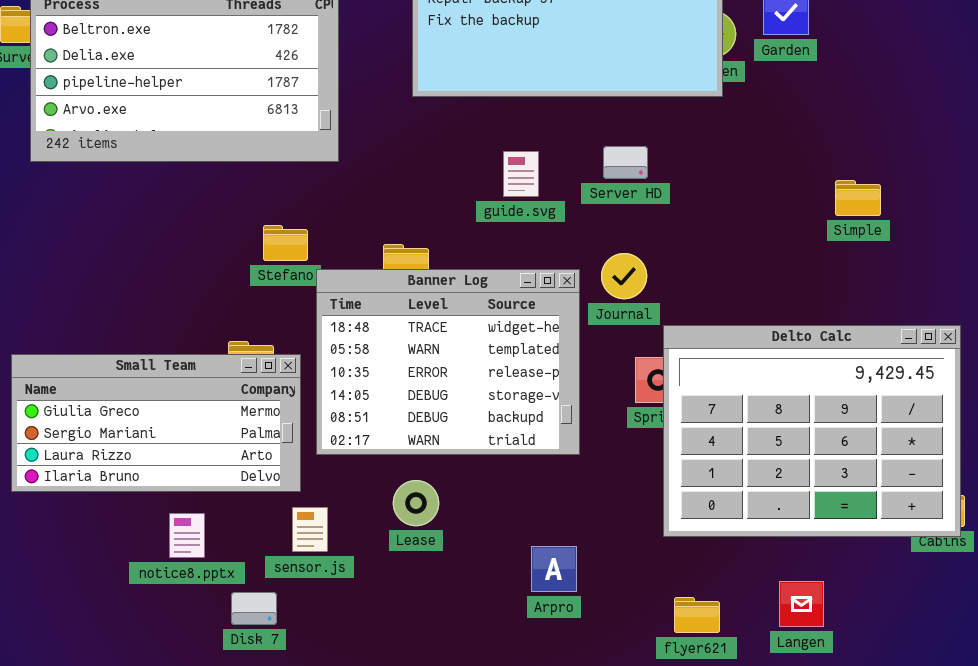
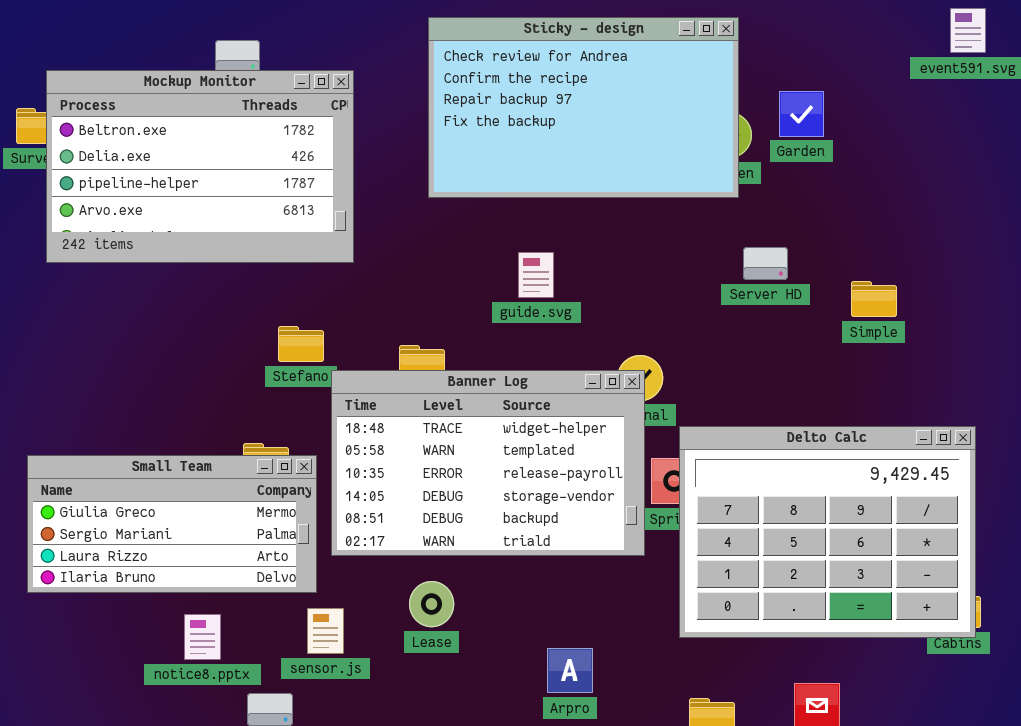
Server HD: [603,146,648,179] -> [743,247,788,280], moved
Banner Log: [316,269,580,455] -> [331,370,645,556], resized

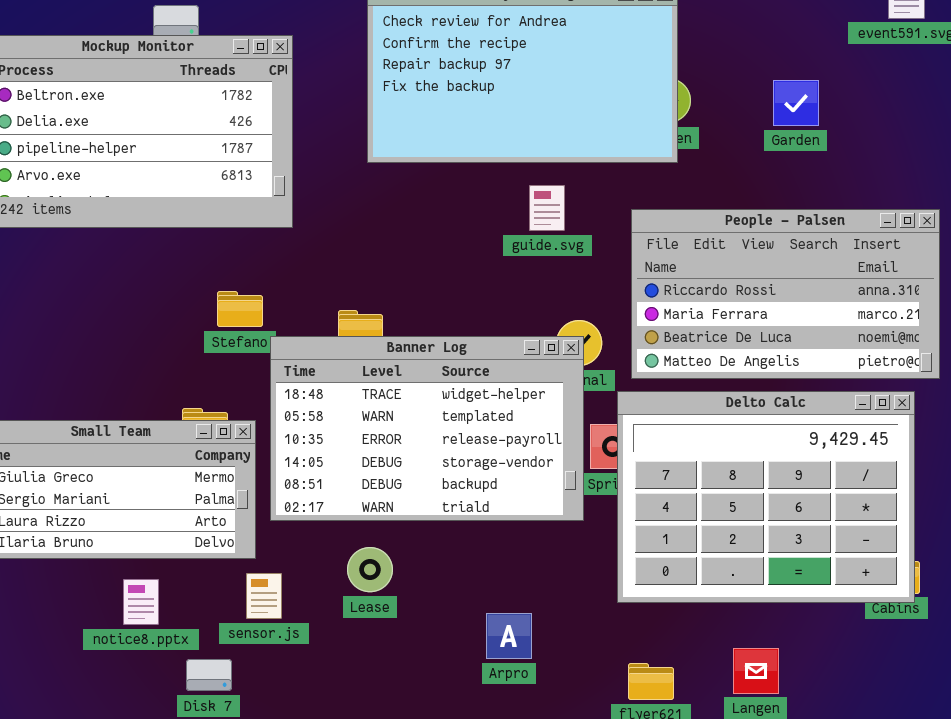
Garden: [779,91,824,137] -> [773,80,819,126], moved
People - Palsen: none -> [631,209,940,379], opened
guide.svg: [518,252,554,298] -> [529,185,565,231], moved

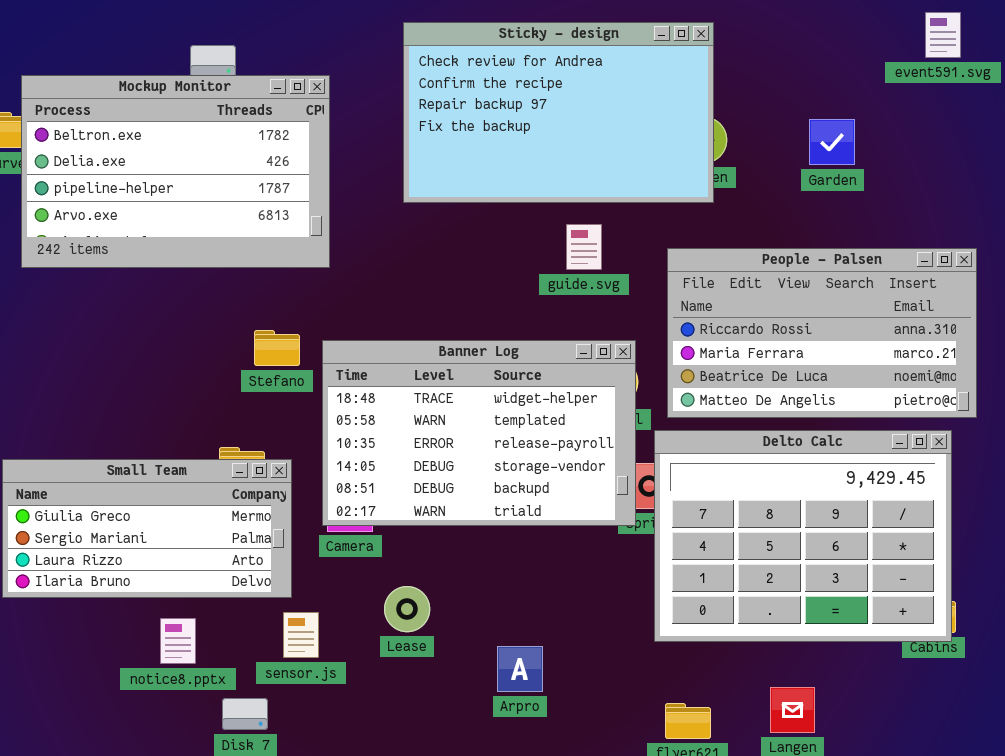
Banner Log: [270,336,584,521] -> [322,340,636,526], moved
Arpro: [486,613,532,659] -> [497,646,543,692], moved

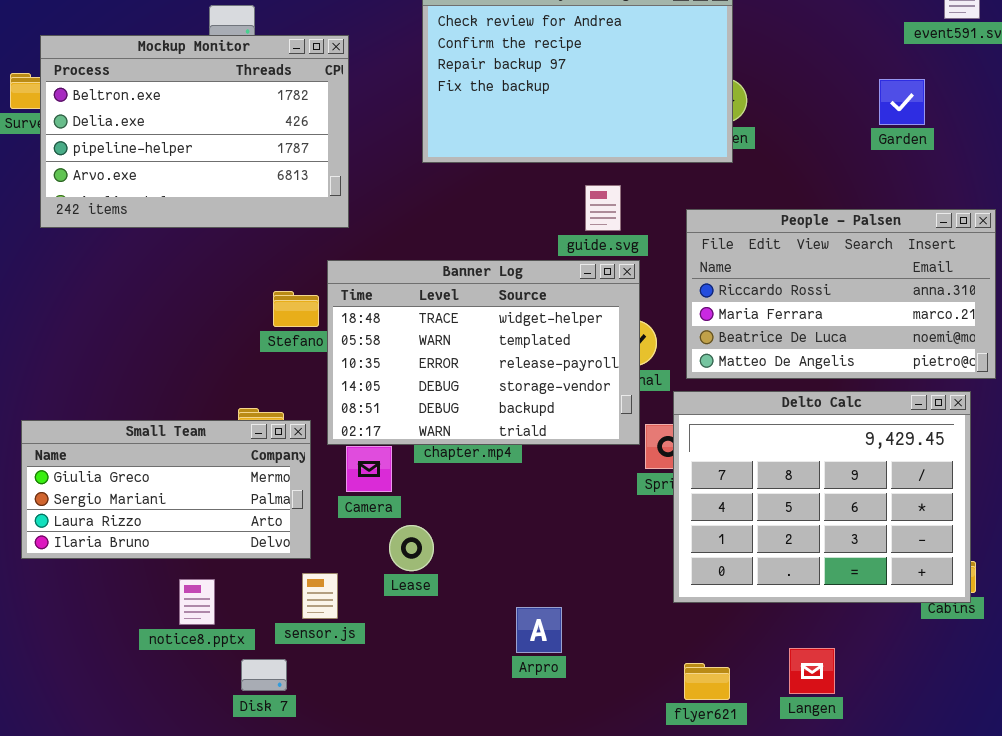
Garden: [809,119,855,165] -> [879,79,925,125], moved
Banner Log: [322,340,636,526] -> [327,260,640,445], moved
Lease: [384,586,430,632] -> [389,525,434,571], moved

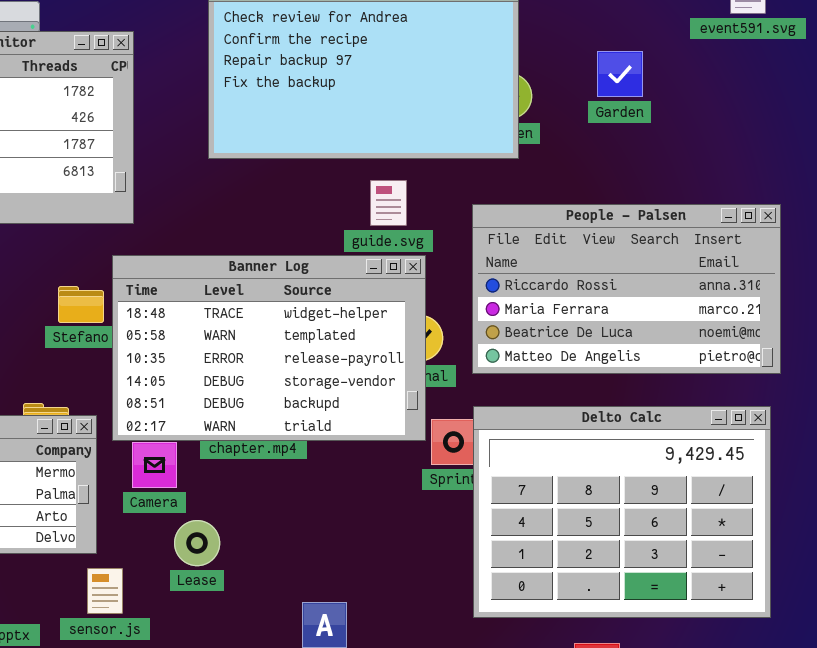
Garden: [879,79,925,125] -> [597,51,643,97], moved
Delto Calc: [673,391,971,603] -> [473,406,771,618], moved

